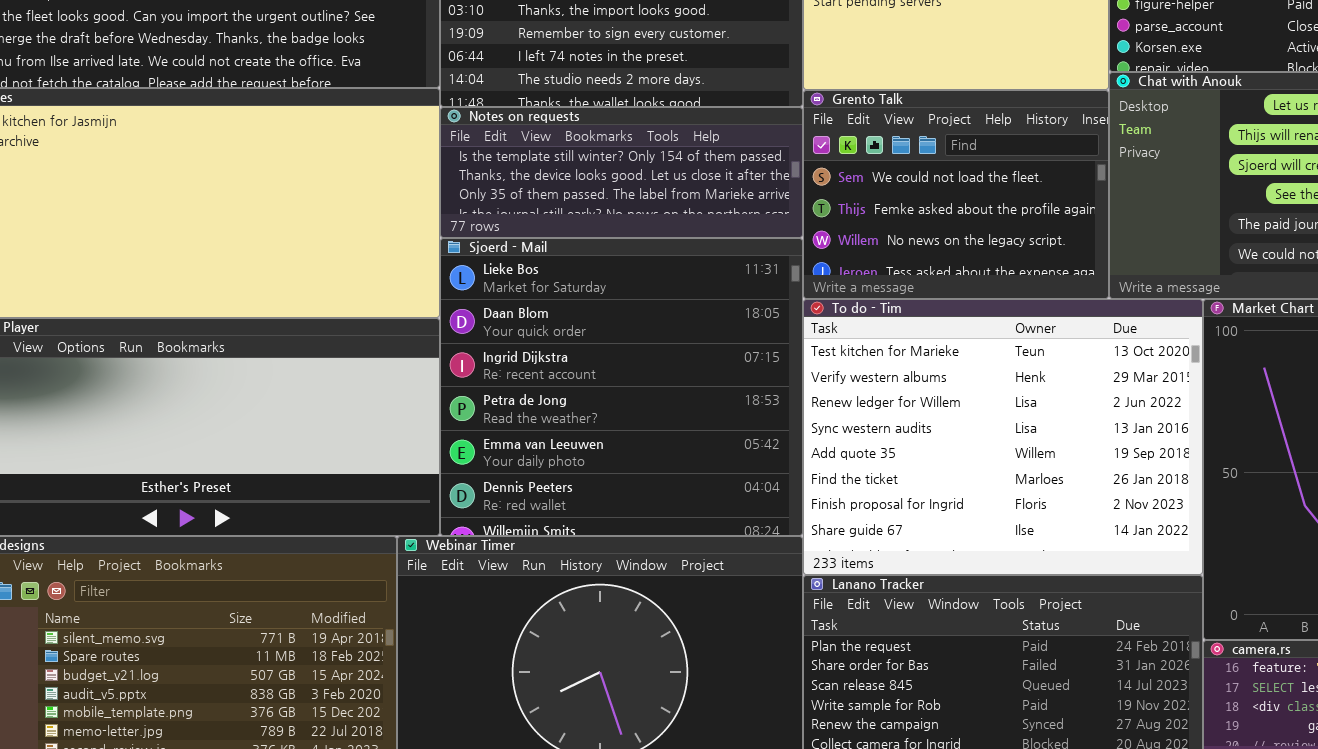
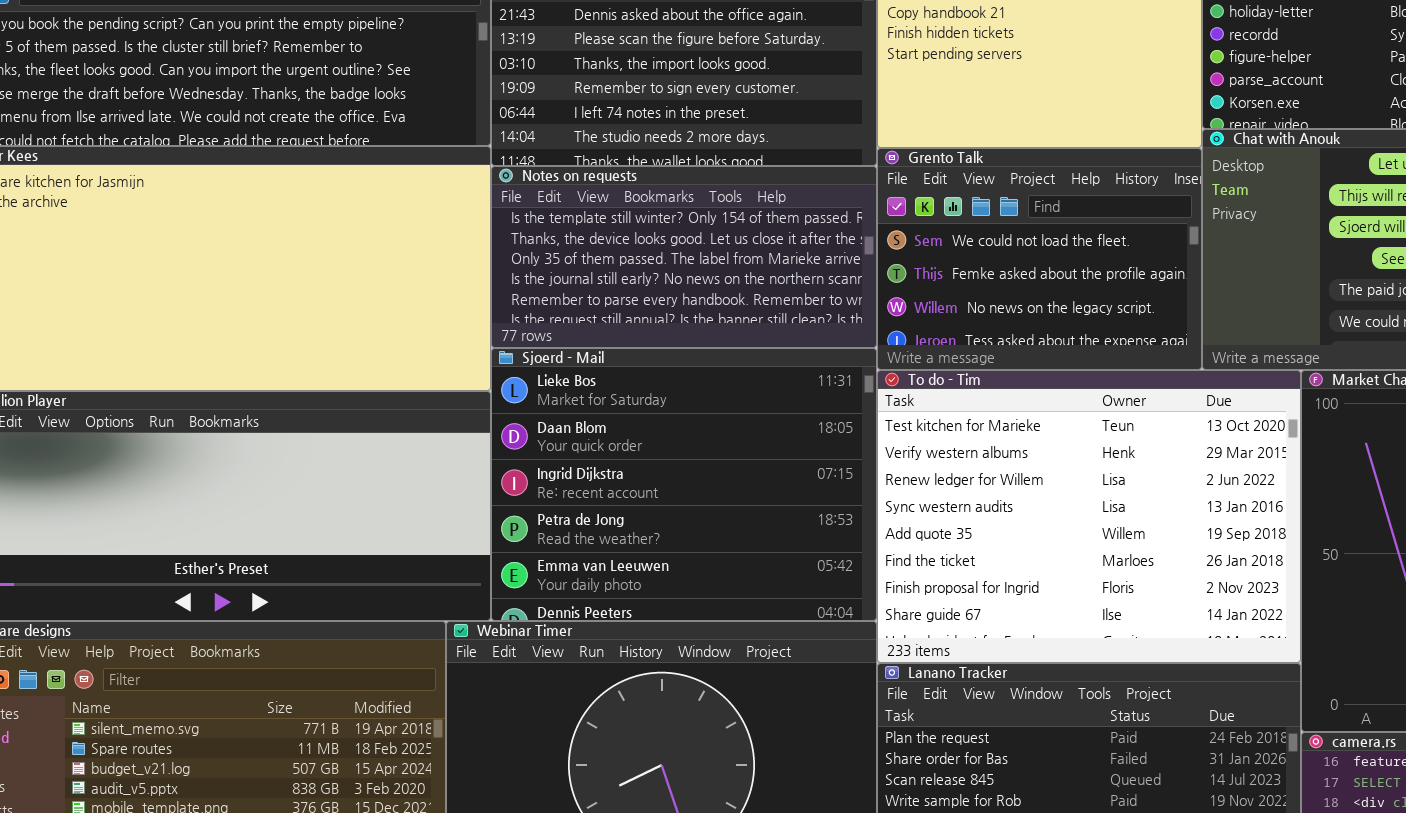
Notes on requests: [440,107,803,238] -> [491,166,877,348], resized
Sjoerd - Mail: [440,238,803,536] -> [491,348,877,621], resized

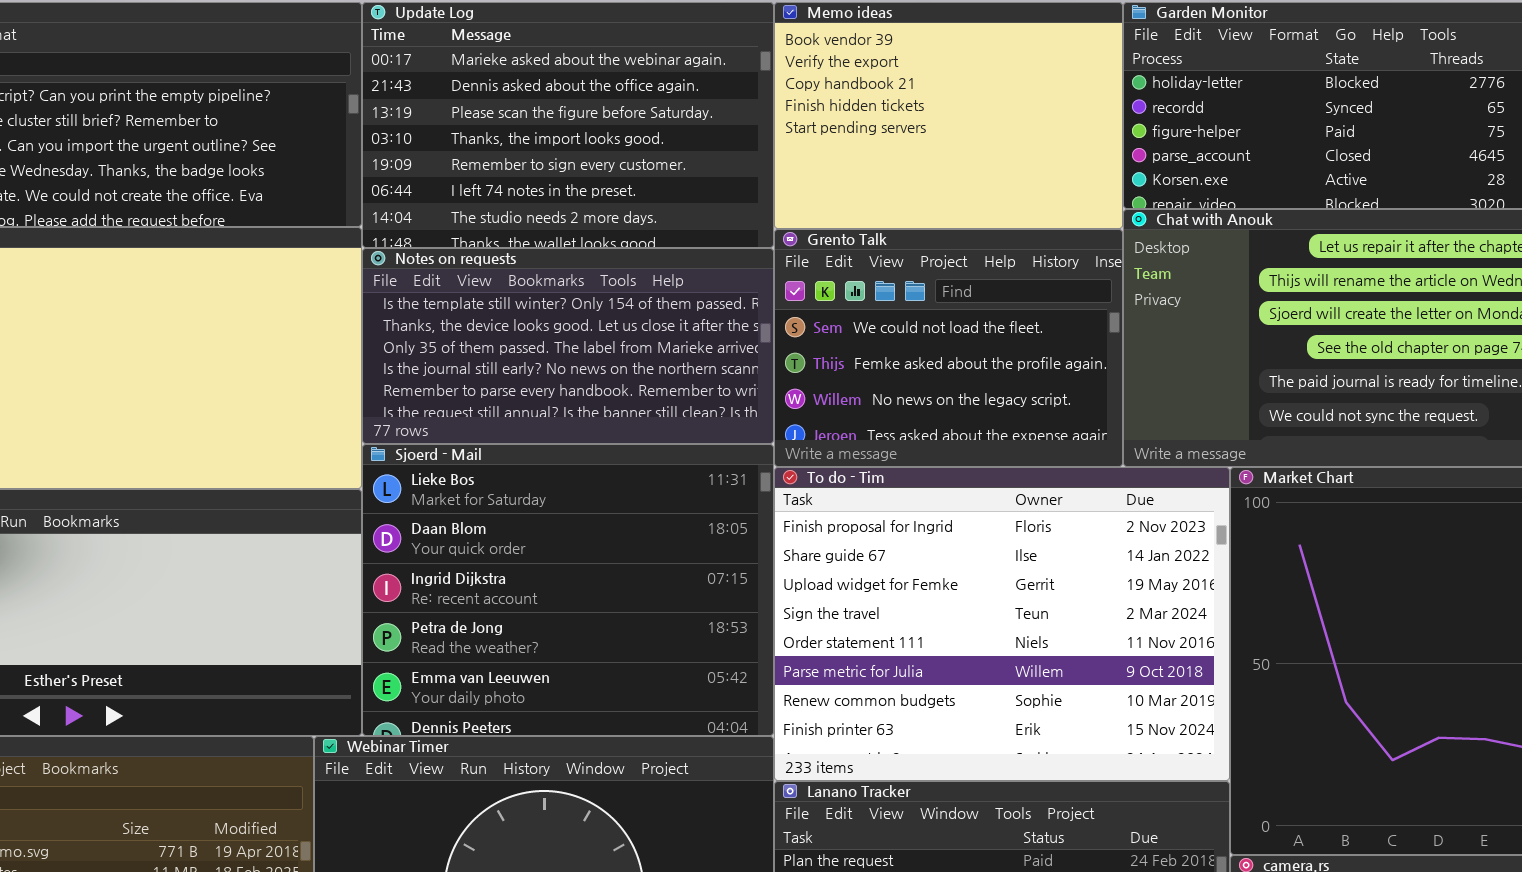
To do - Tim: [877,370,1301,663] -> [774,467,1230,781], scrolled down 6 rows

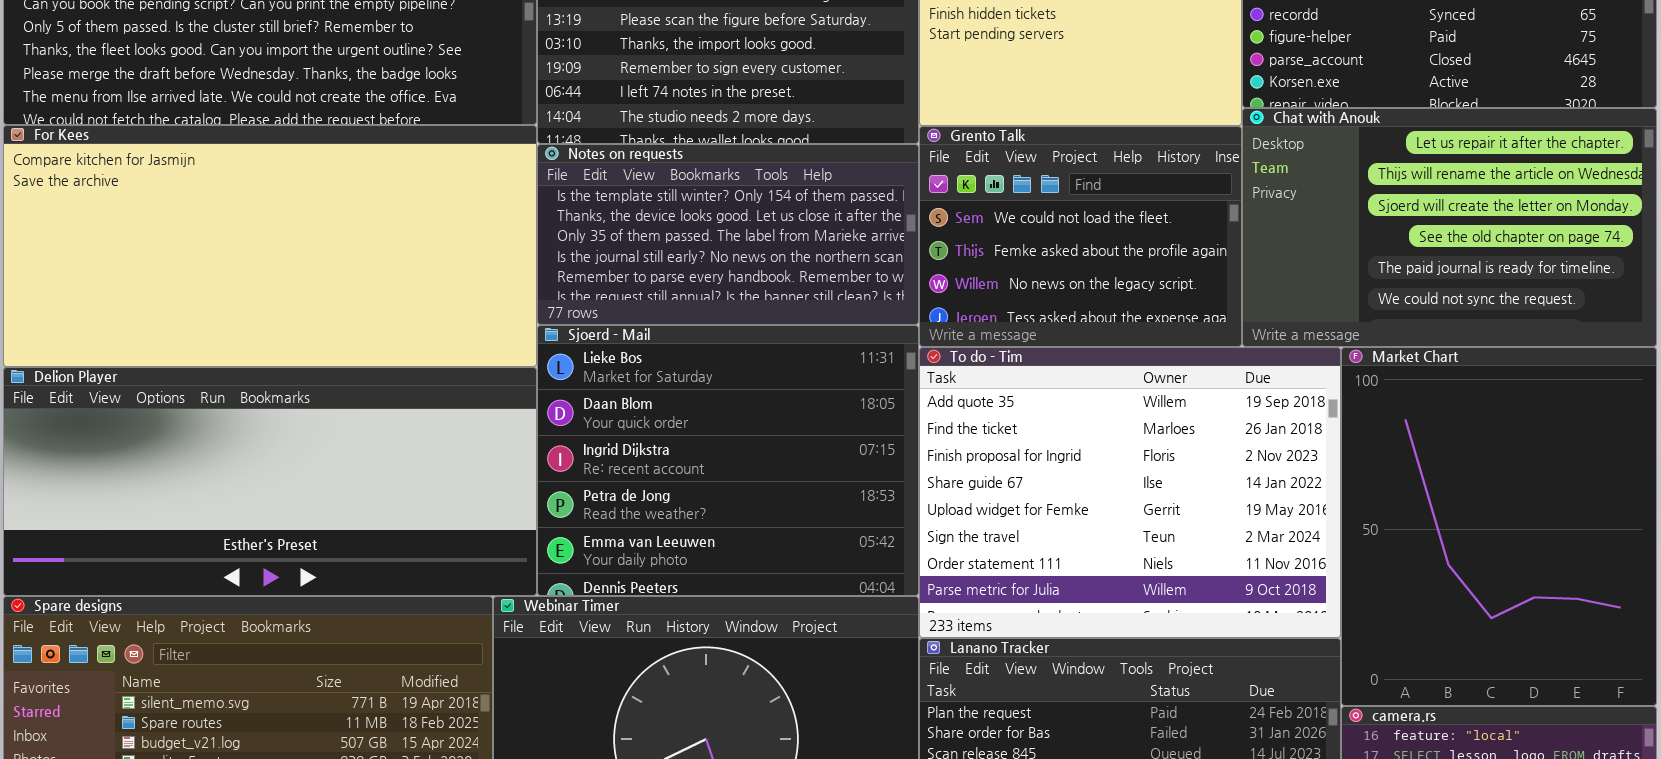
To do - Tim: [774,467,1230,781] -> [919,347,1341,638], scrolled up 2 rows

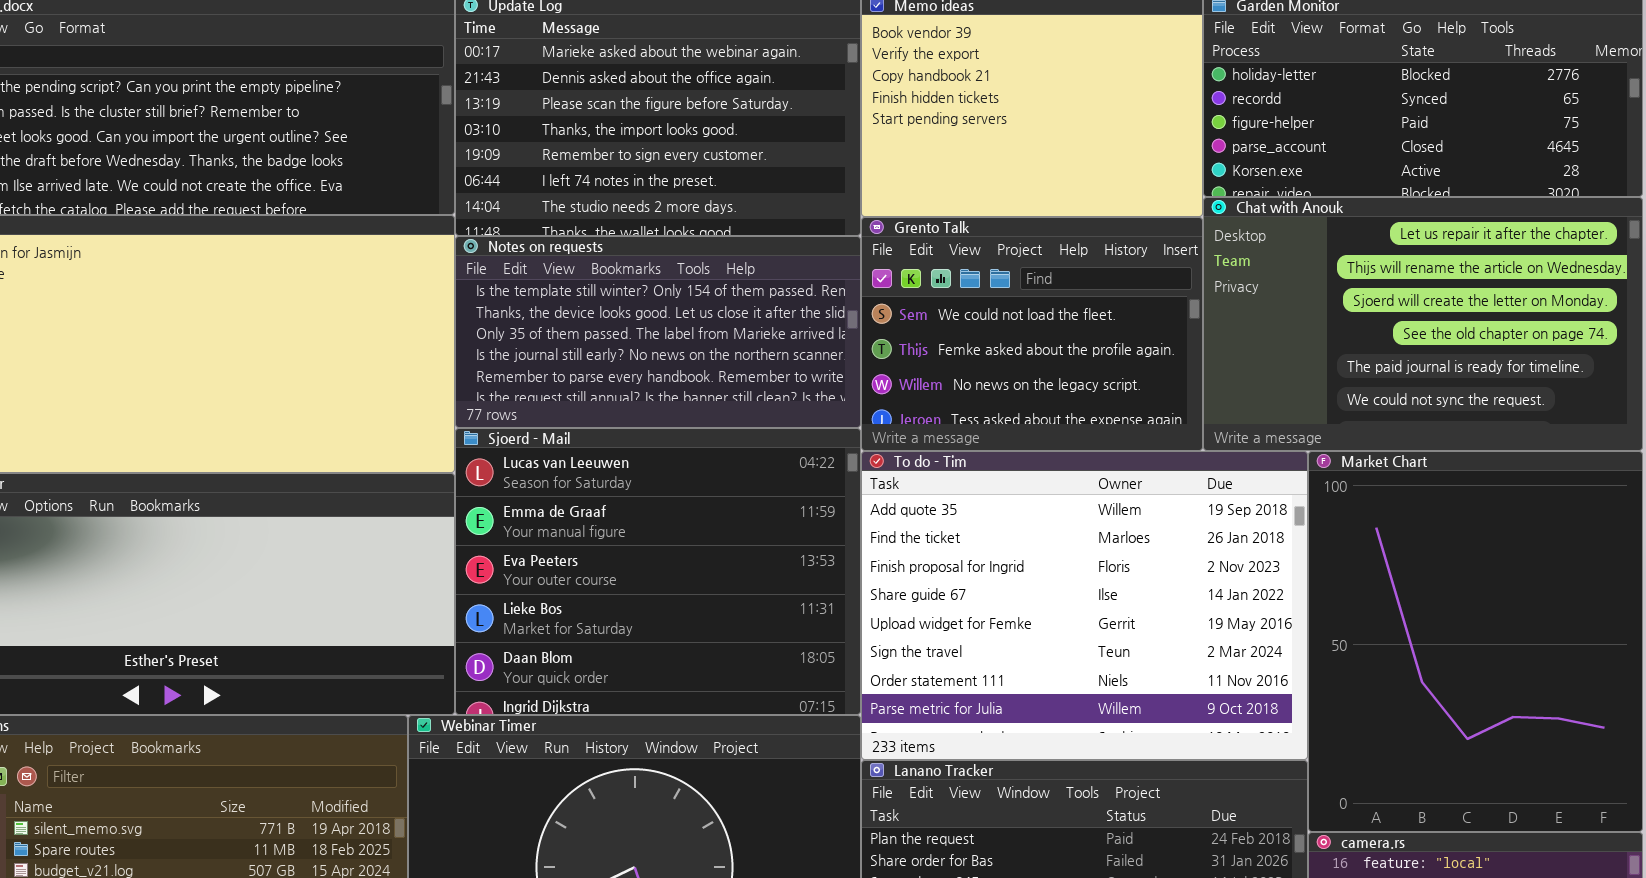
Sjoerd - Mail: [537,325,919,596] -> [455,428,861,715], scrolled up 3 rows

